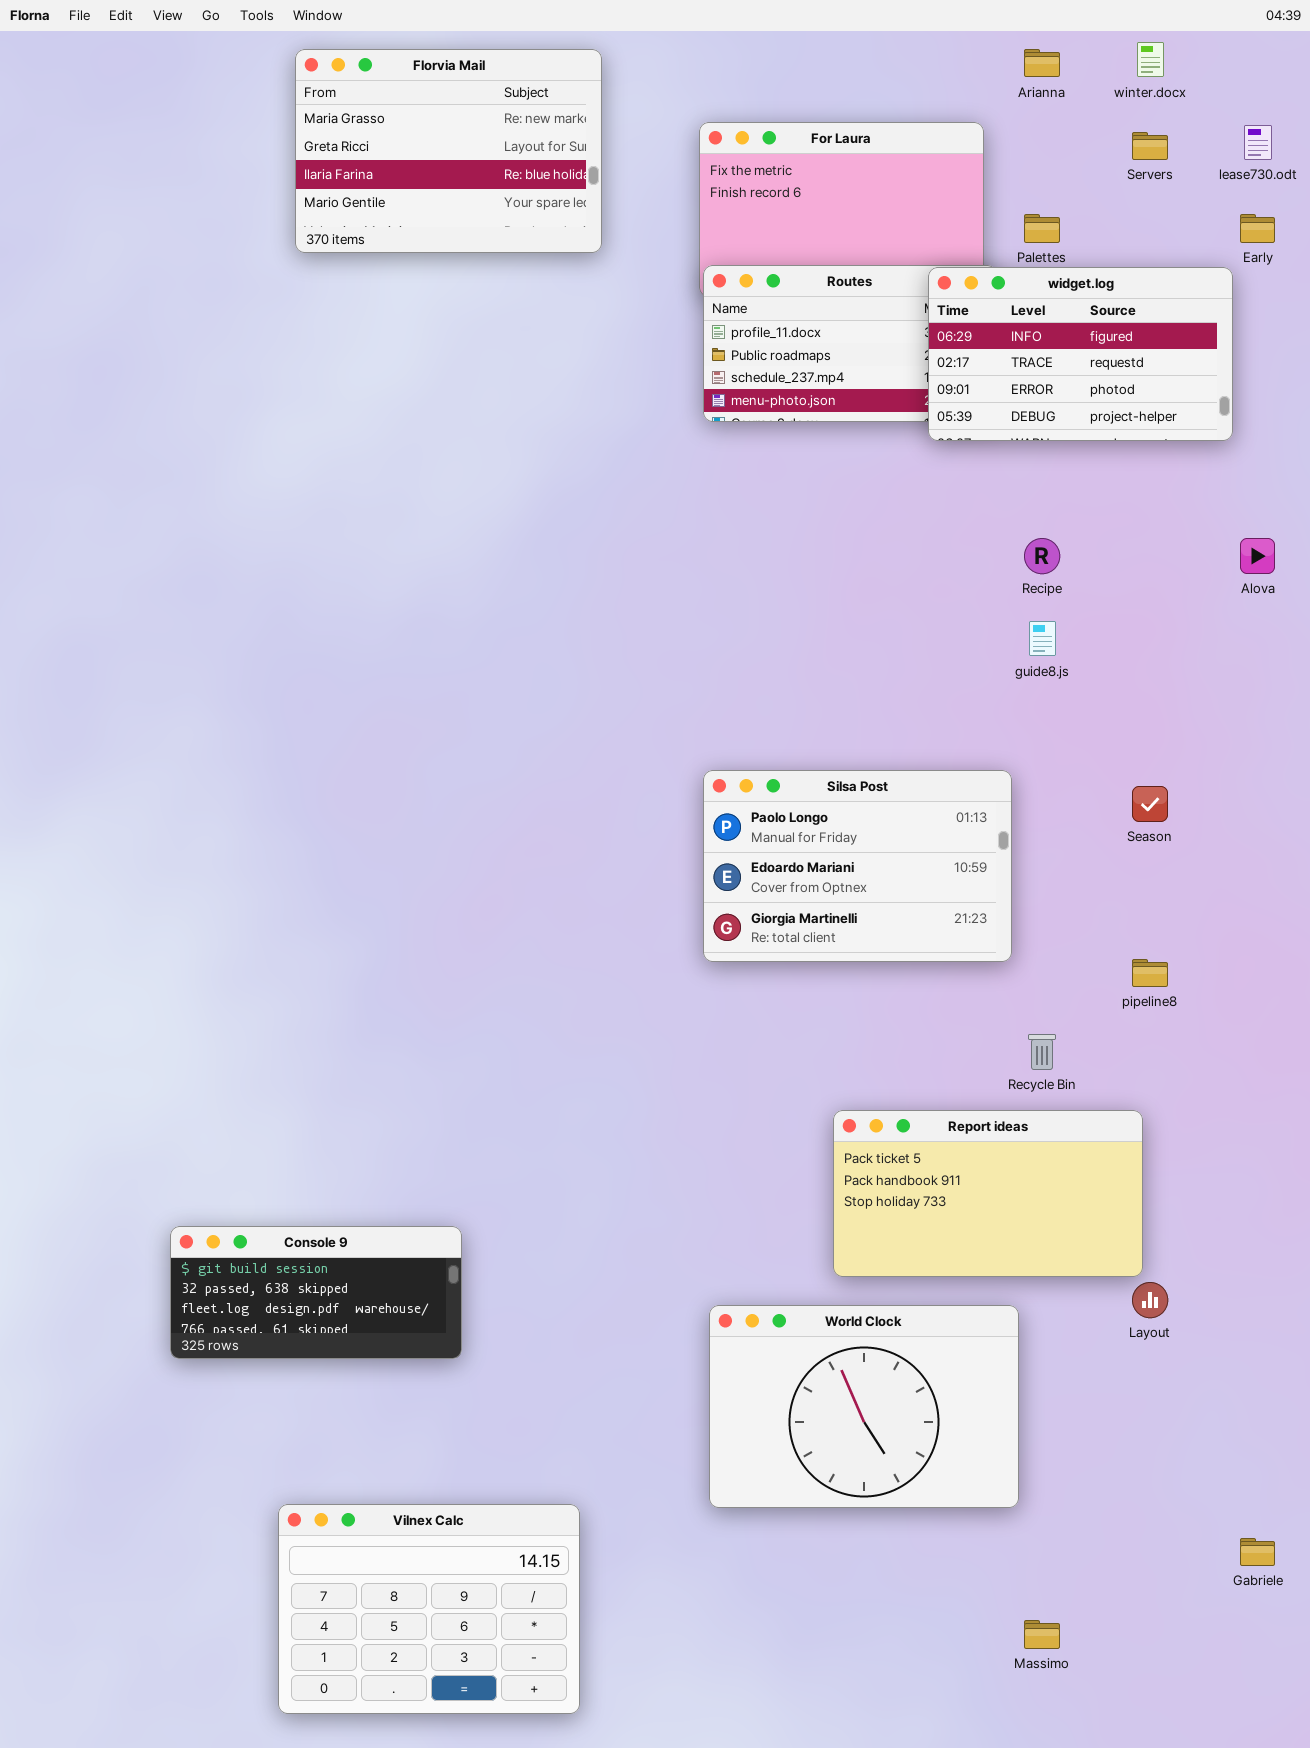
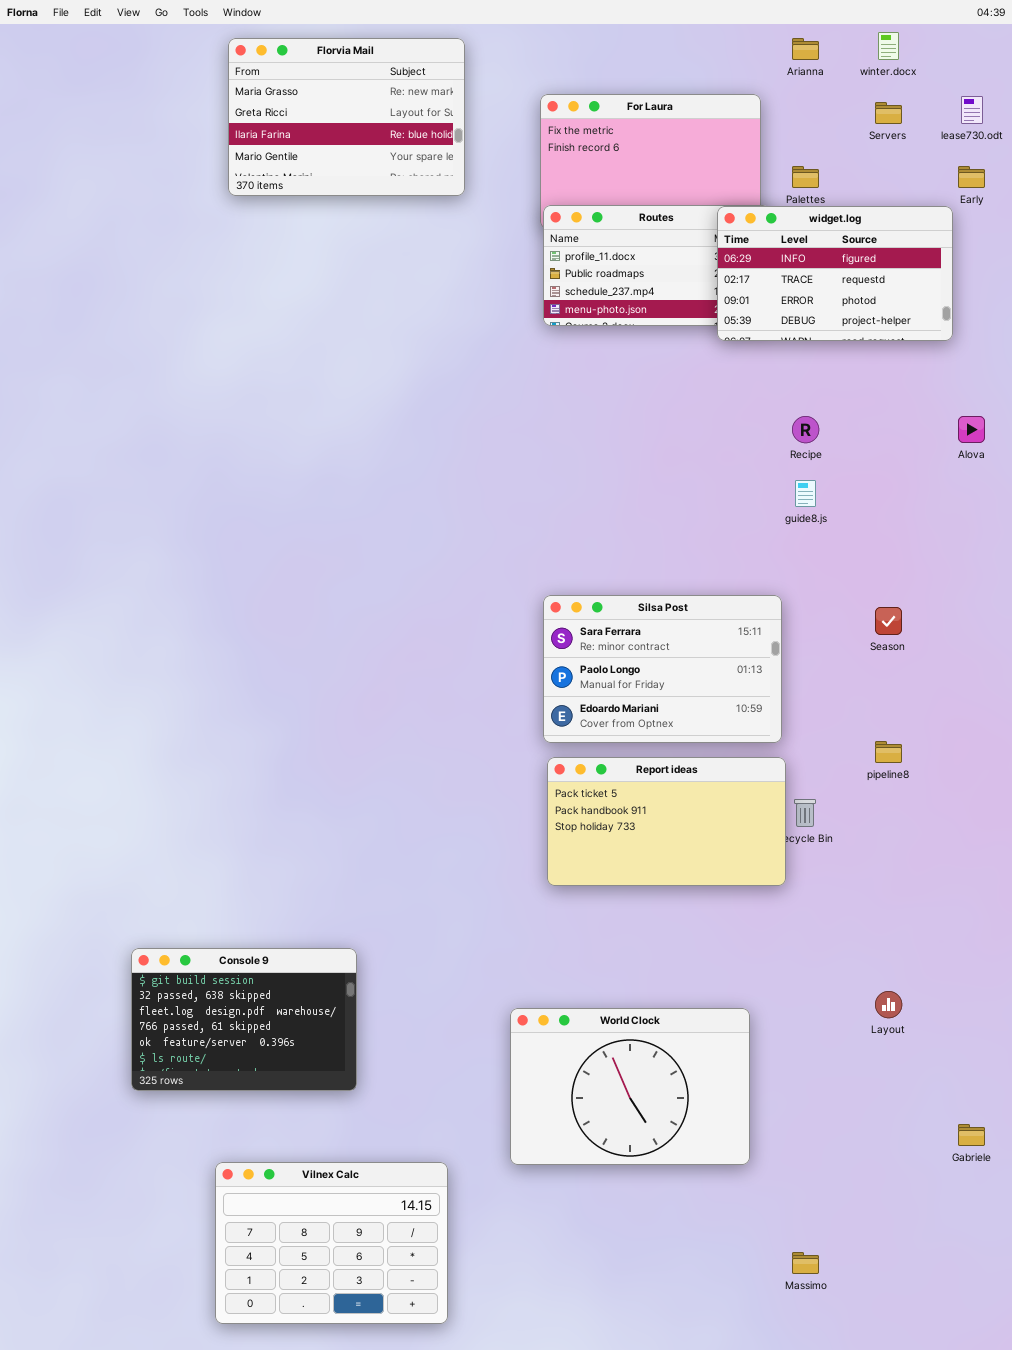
Silsa Post: [703,770,1012,962] -> [543,595,782,743], scrolled up 1 row
Report ideas: [833,1110,1143,1277] -> [547,757,786,886], moved
Console 9: [170,1226,462,1359] -> [131,948,357,1091], resized
World Clock: [709,1305,1019,1508] -> [510,1008,750,1165], moved
Gabriele: [1240,1538,1275,1566] -> [958,1124,985,1146], moved

